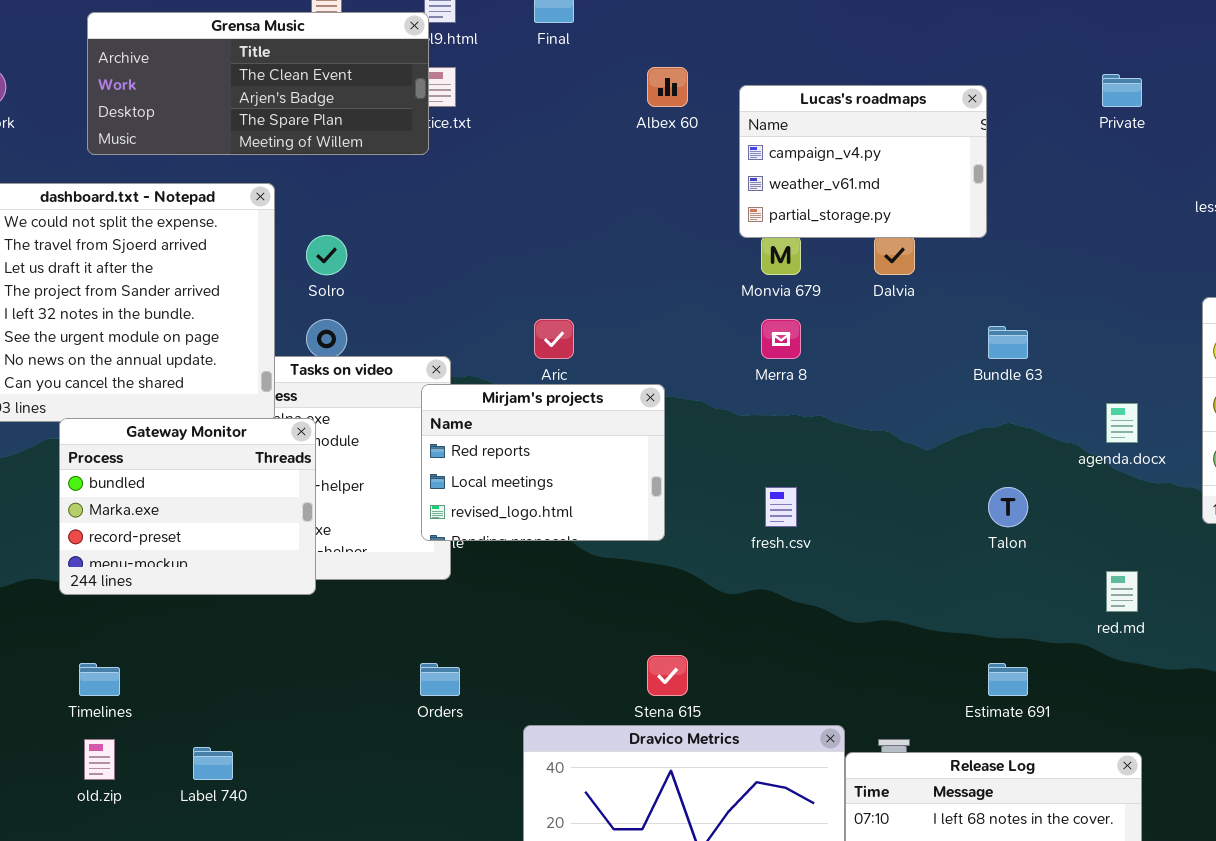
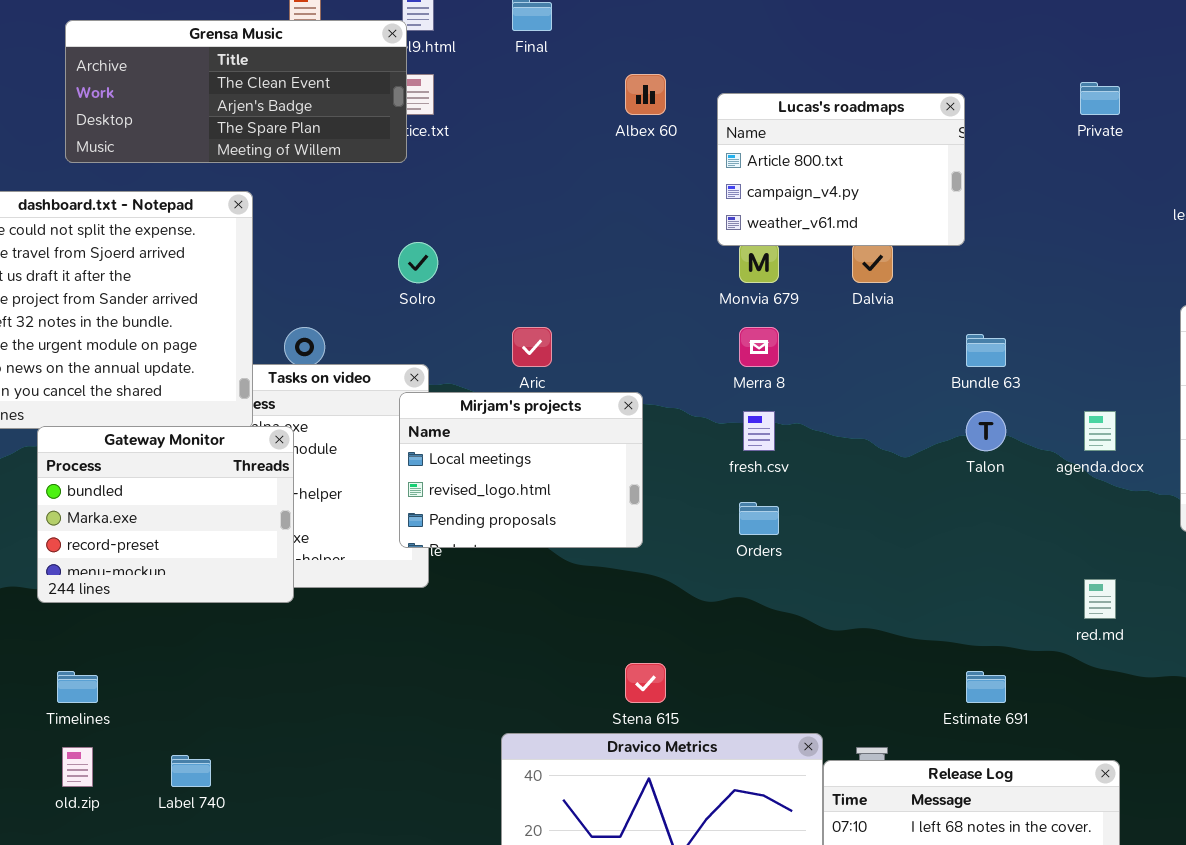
Lucas's roadmaps: [739,85,987,238] -> [717,93,965,246], scrolled up 1 row
Solro: [306,235,347,275] -> [398,242,438,283], moved
Mirjam's projects: [421,384,665,541] -> [399,392,643,548], scrolled down 1 row
fresh.csv: [765,487,797,527] -> [743,411,775,451], moved
Talon: [988,487,1028,527] -> [966,411,1006,451], moved
Orders: [420,663,460,696] -> [739,502,779,535], moved

